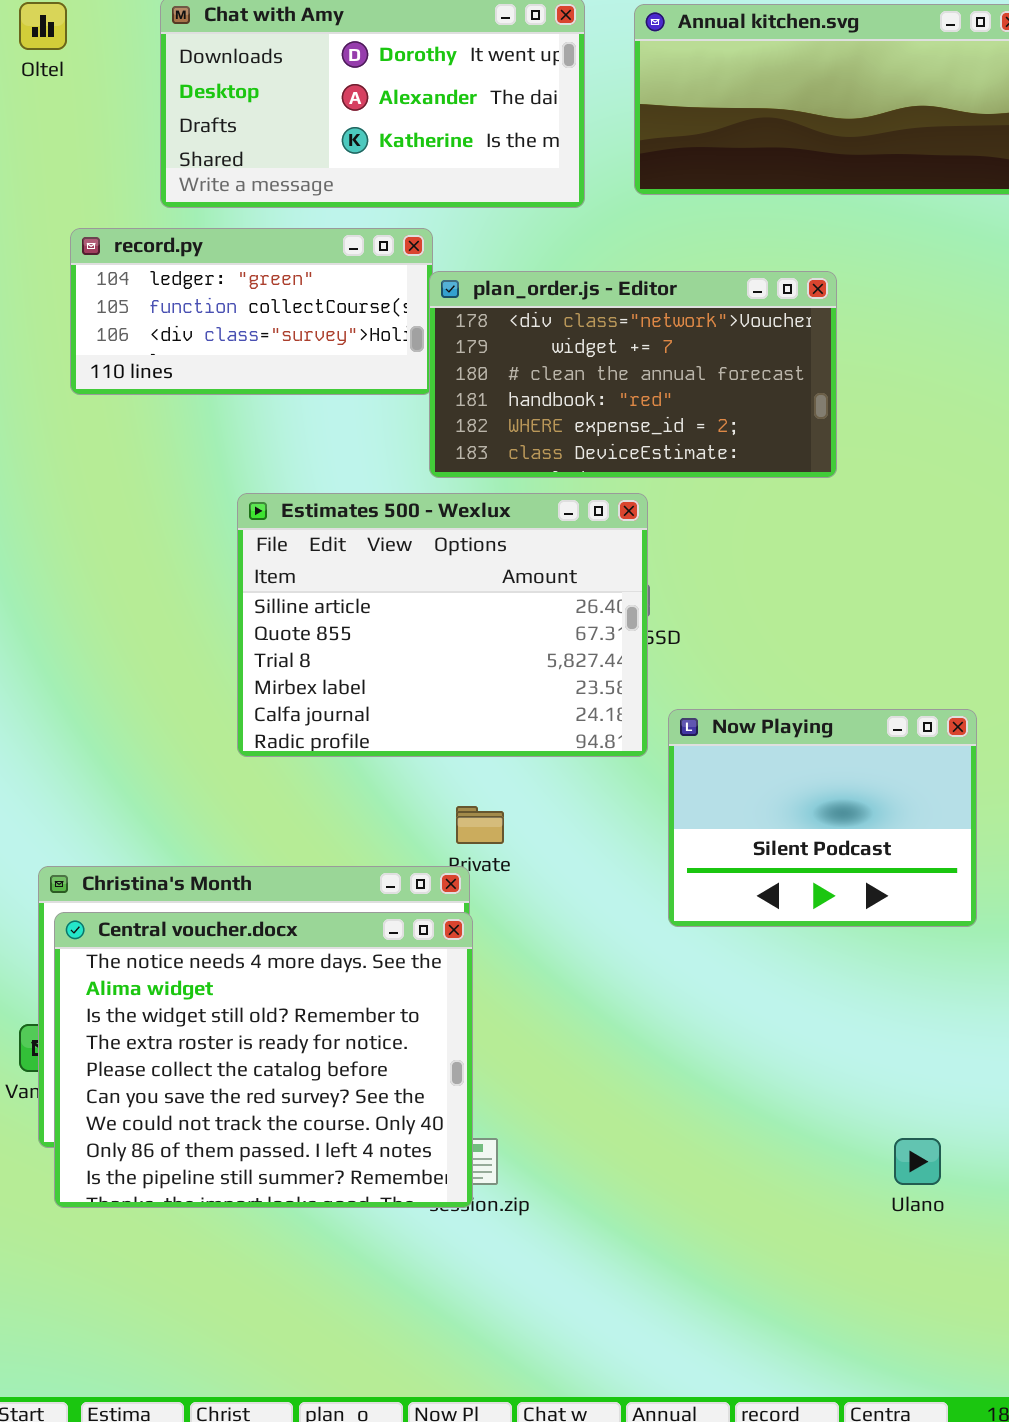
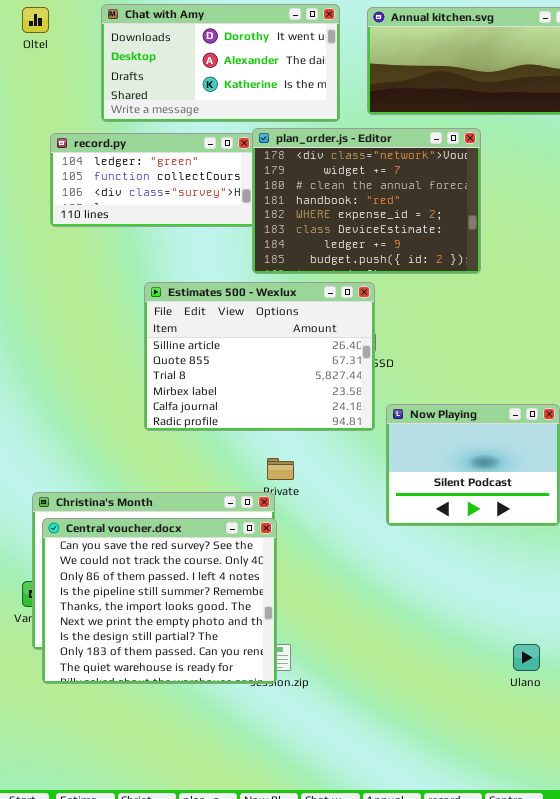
plan_order.js - Editor: [429,271,837,478] -> [252,128,481,274], resized
Central voucher.docx: [54,912,473,1208] -> [42,518,277,684], scrolled down 5 rows

